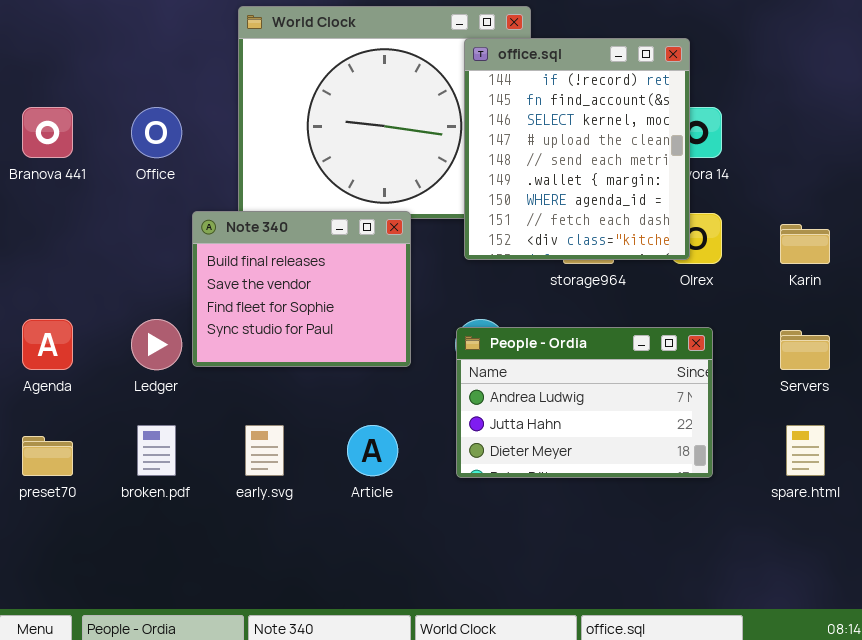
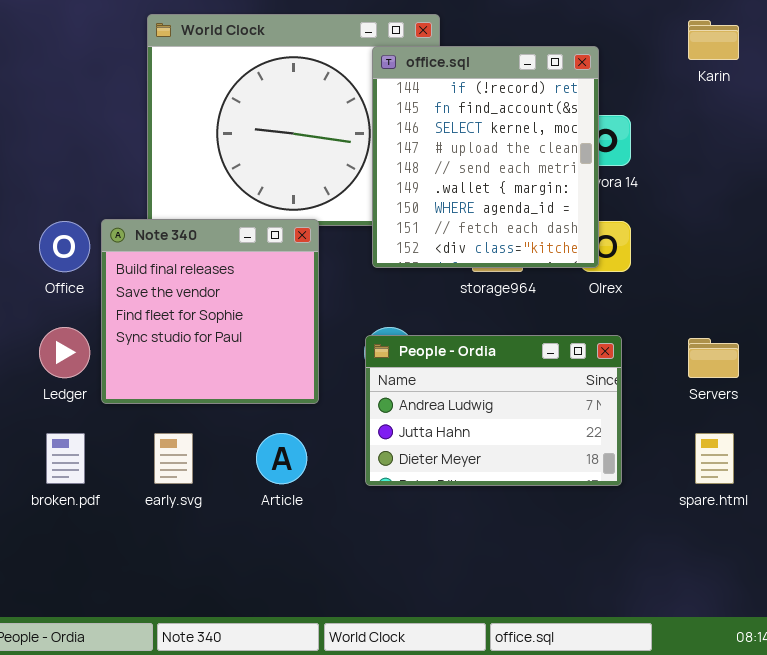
Office: [131,107,182,158] -> [39,221,90,272], moved
Note 340: [192,211,411,367] -> [101,219,319,404], resized
Karin: [780,224,830,264] -> [688,20,739,60], moved

